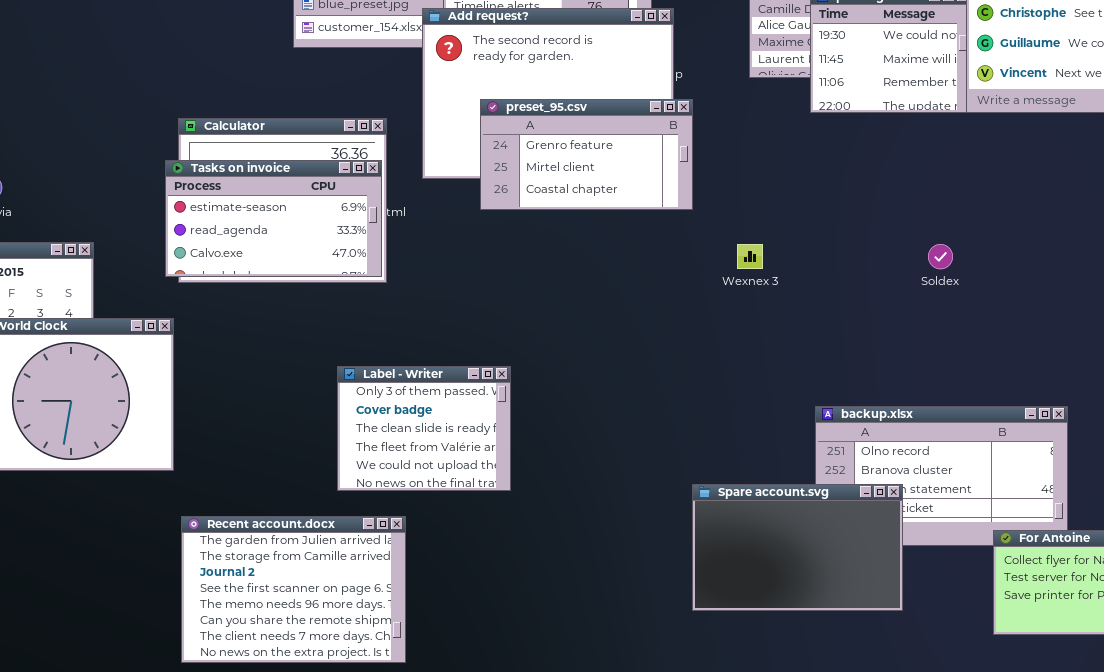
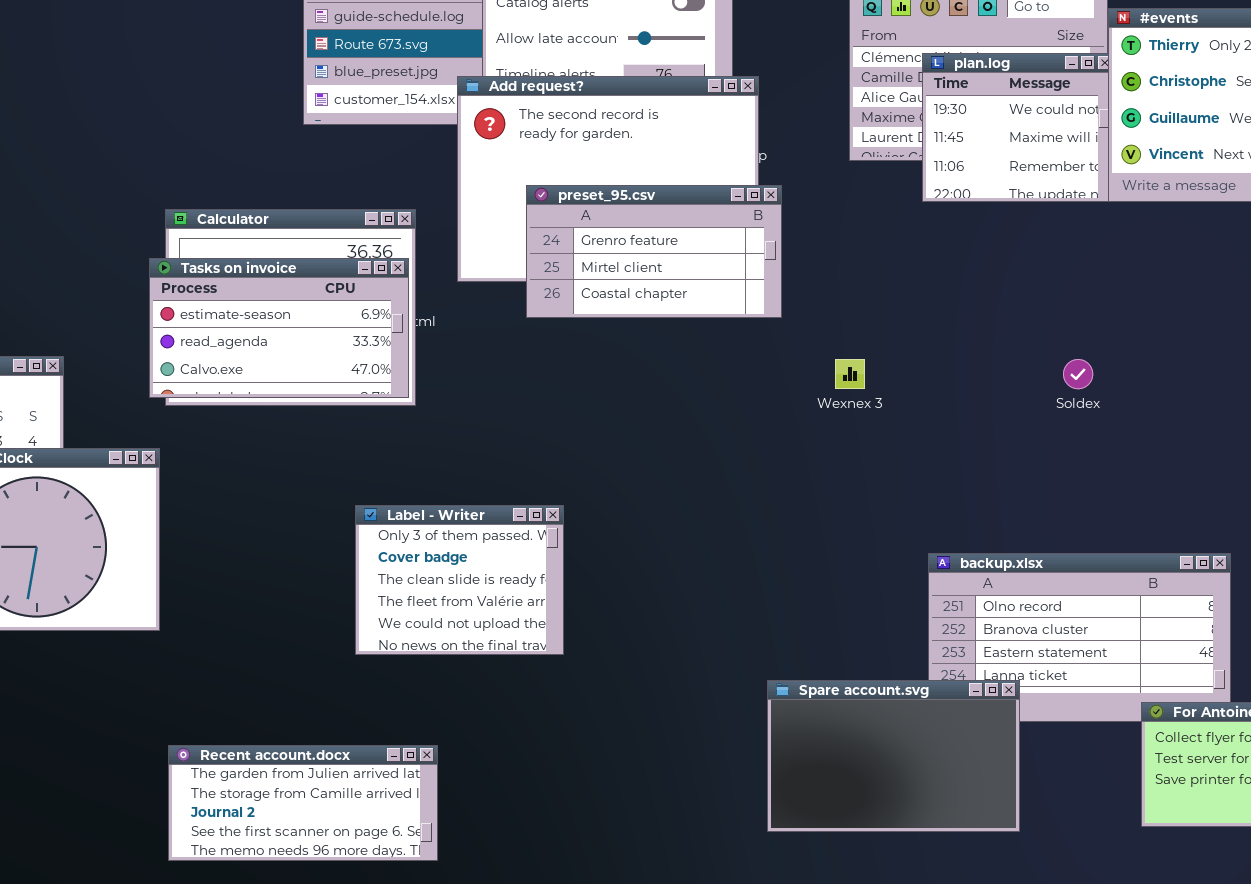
Spare account.svg: [692,484,903,611] -> [767,680,1020,832], moved
Recent account.docx: [181,516,406,663] -> [168,745,438,861], resized

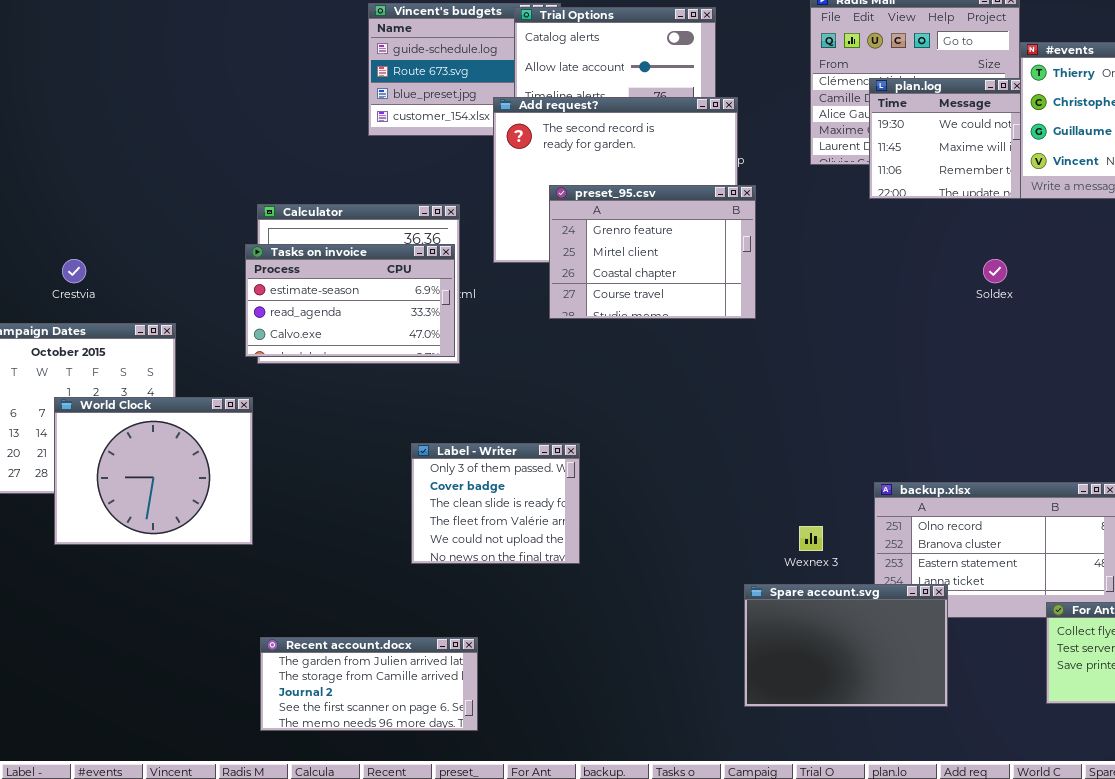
preset_95.csv: [526,185,782,318] -> [549,185,756,319], resized
Wexnex 3: [835,359,865,389] -> [799,526,823,551], moved
Soldex: [1063,359,1093,389] -> [983,259,1007,283], moved

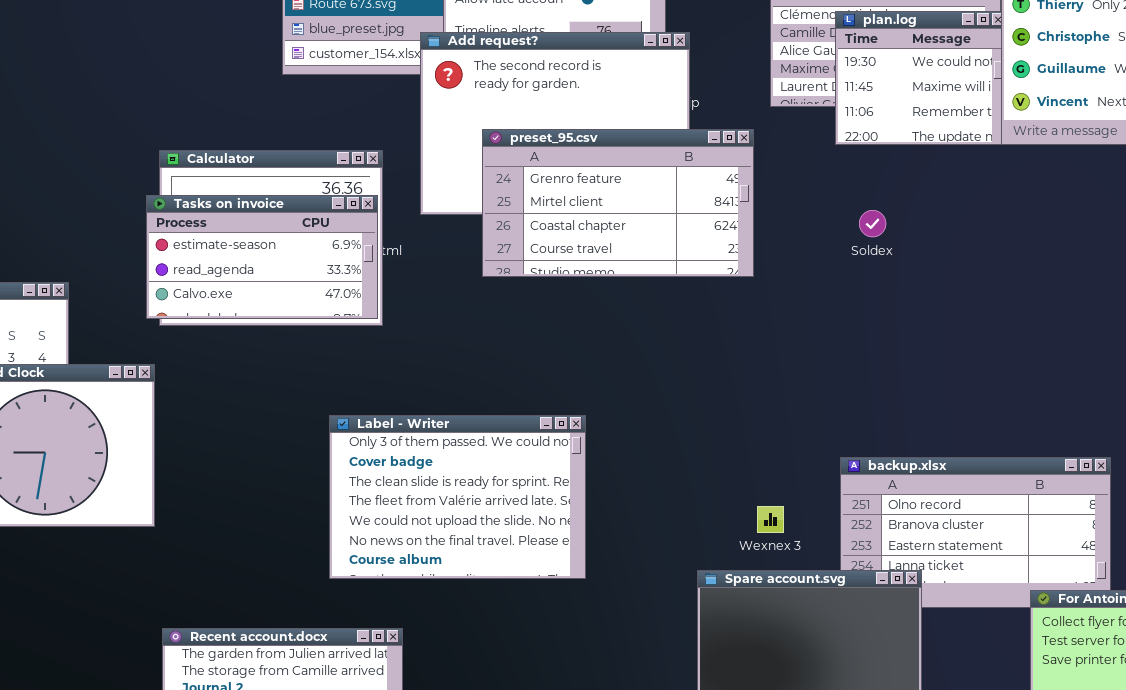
preset_95.csv: [549,185,756,319] -> [482,129,754,277], resized
Soldex: [983,259,1007,283] -> [859,210,886,237], moved
Label - Writer: [411,443,580,564] -> [329,415,586,579], resized

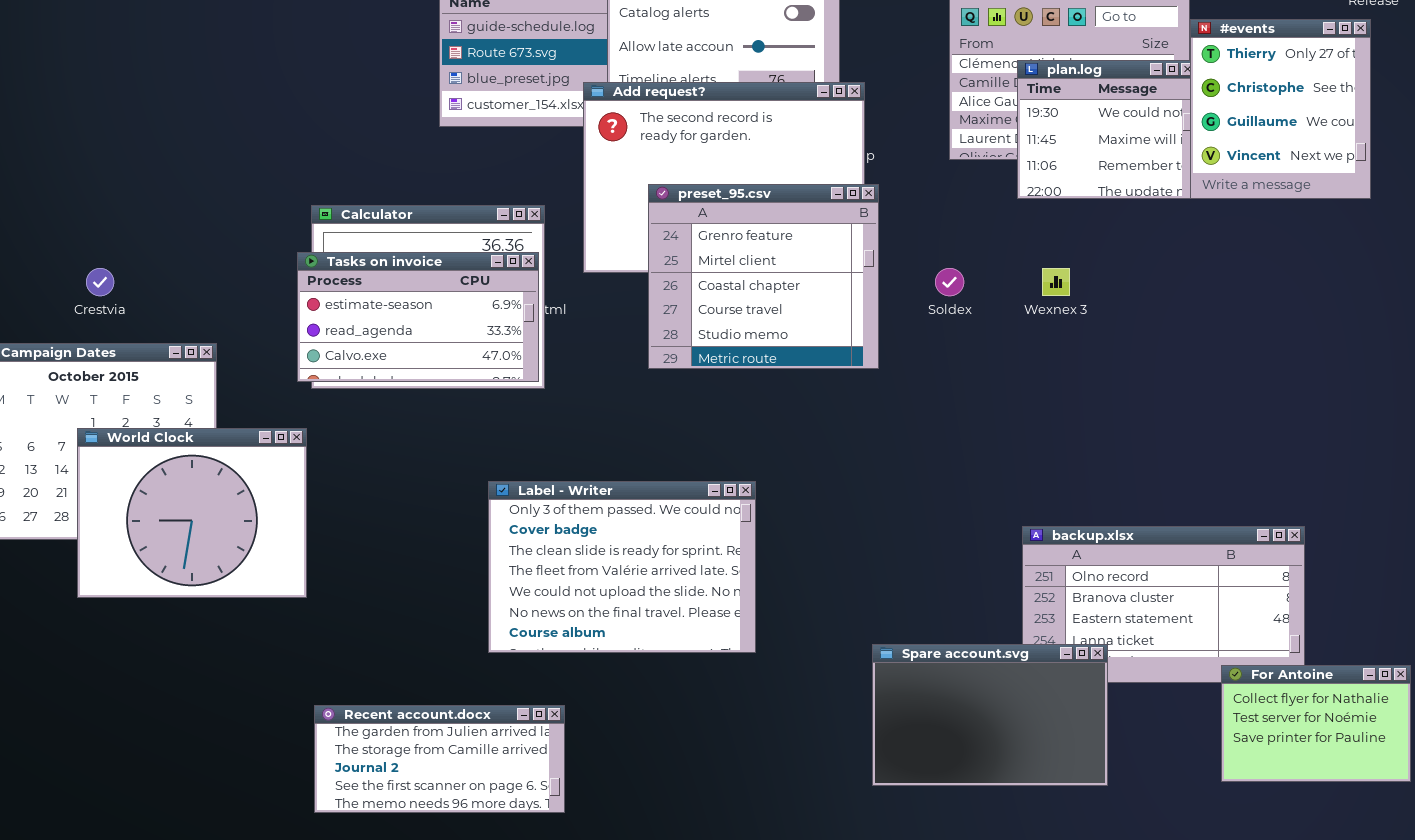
preset_95.csv: [482,129,754,277] -> [648,184,879,369], resized
Soldex: [859,210,886,237] -> [935,268,964,296], moved
Wexnex 3: [757,506,784,533] -> [1042,268,1070,296], moved

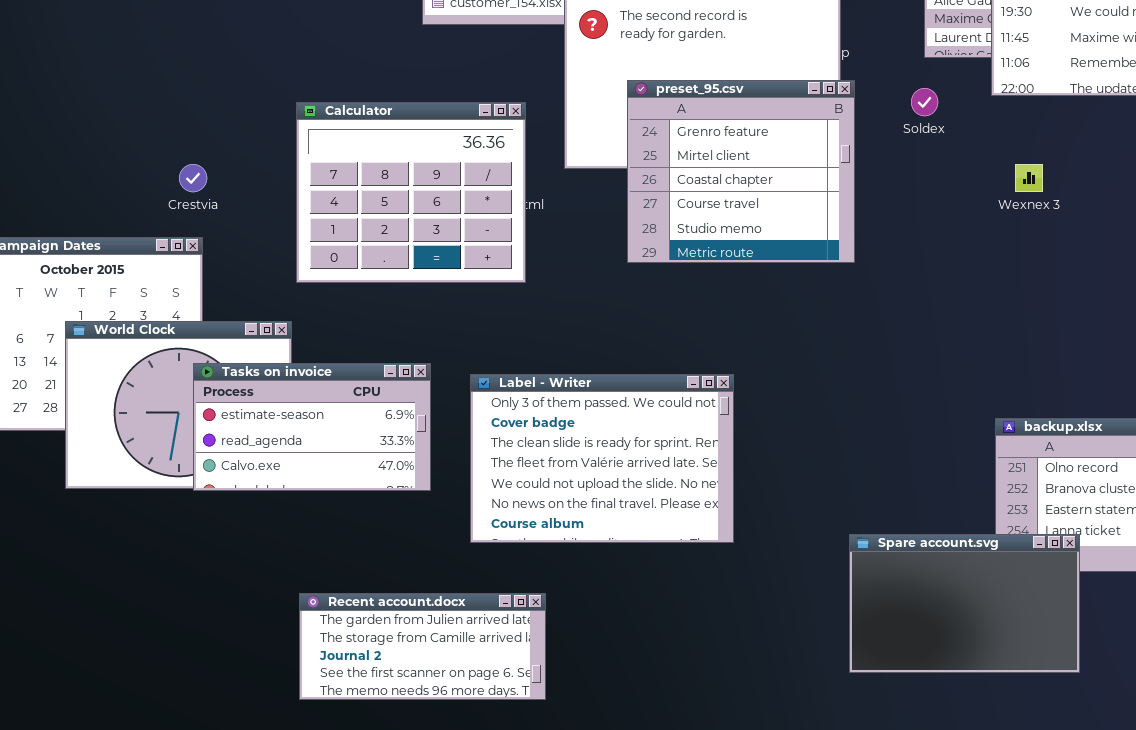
Tasks on invoice: [297,252,539,382] -> [193,363,431,491], moved
Crestvia: [86,268,114,296] -> [179,164,207,192], moved
Soldex: [935,268,964,296] -> [911,88,938,116], moved

